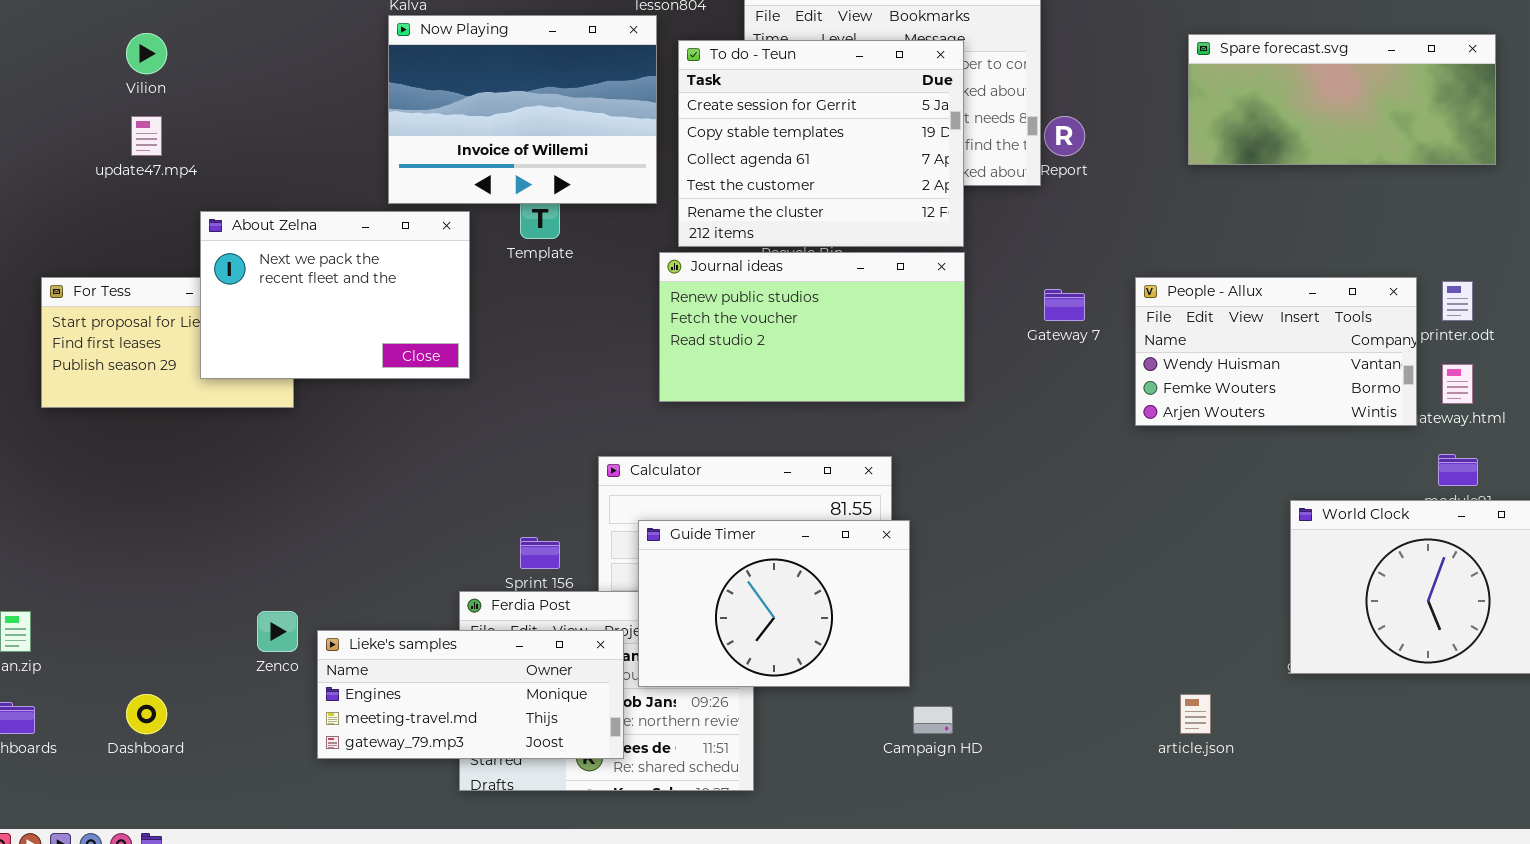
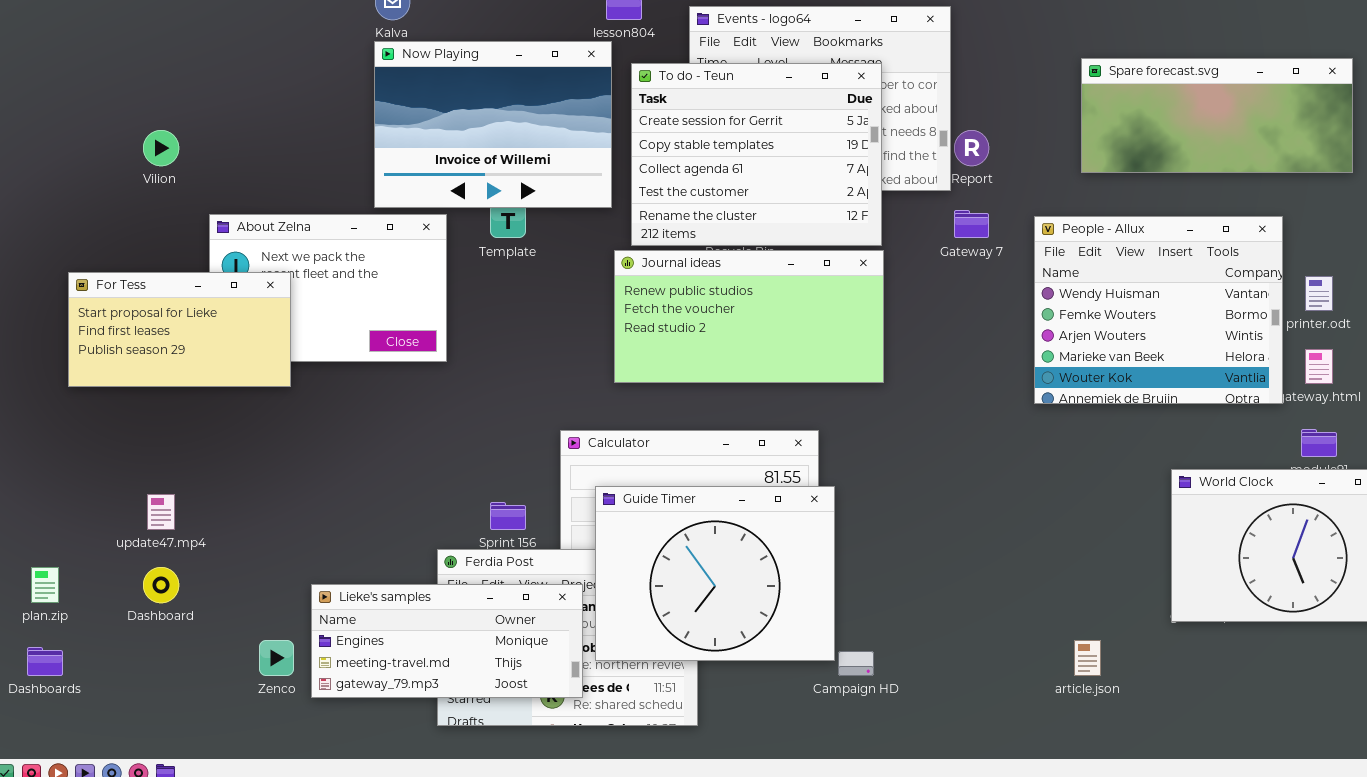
Vilion: [126,33,167,74] -> [143,130,179,166], moved
update47.mp4: [131,116,162,156] -> [147,494,175,530], moved
For Tess: [41,277,294,408] -> [68,272,291,387], raised
People - Allux: [1135,277,1417,426] -> [1034,216,1283,404], resized
Gateway 7: [1044,289,1085,321] -> [954,210,989,238], moved
Guide Timer: [638,520,910,687] -> [595,486,835,661], resized
Zenco: [257,611,298,652] -> [259,640,294,676], moved
Dashboard: [126,694,167,734] -> [143,567,179,603], moved

